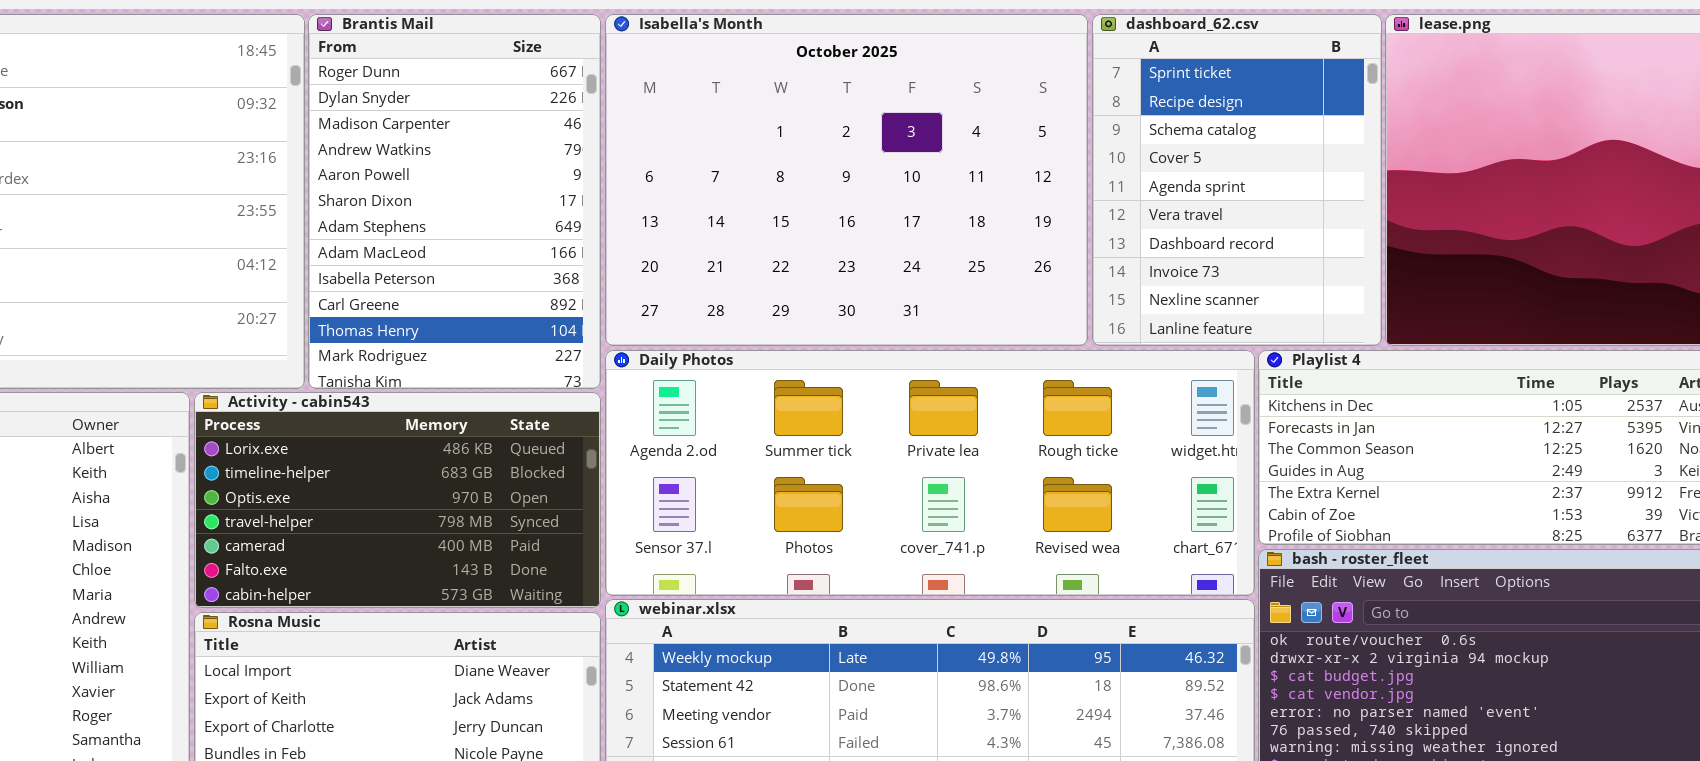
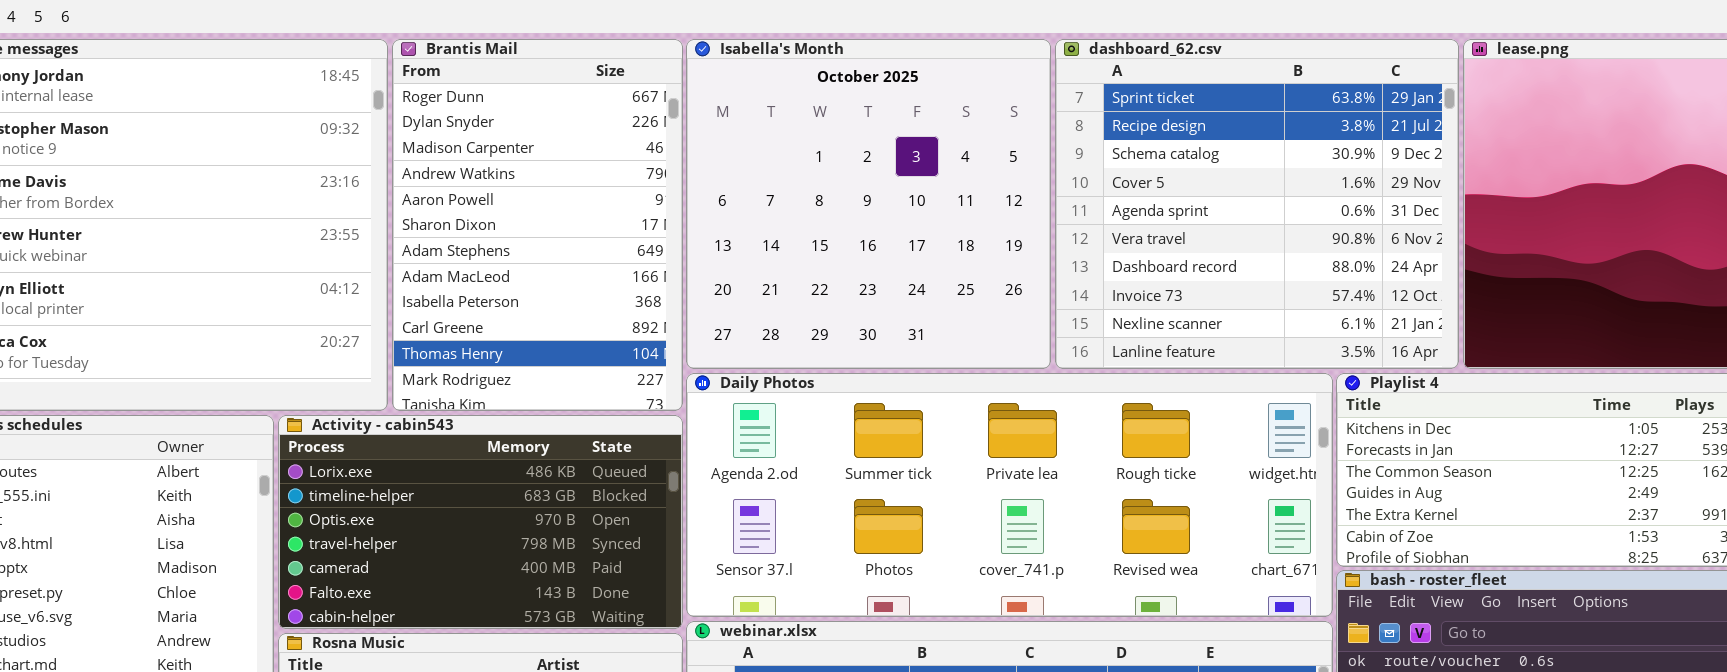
Isabella's Month: [605,14,1088,346] -> [686,39,1051,369], resized
dashboard_62.csv: [1092,14,1382,346] -> [1055,39,1459,369], resized

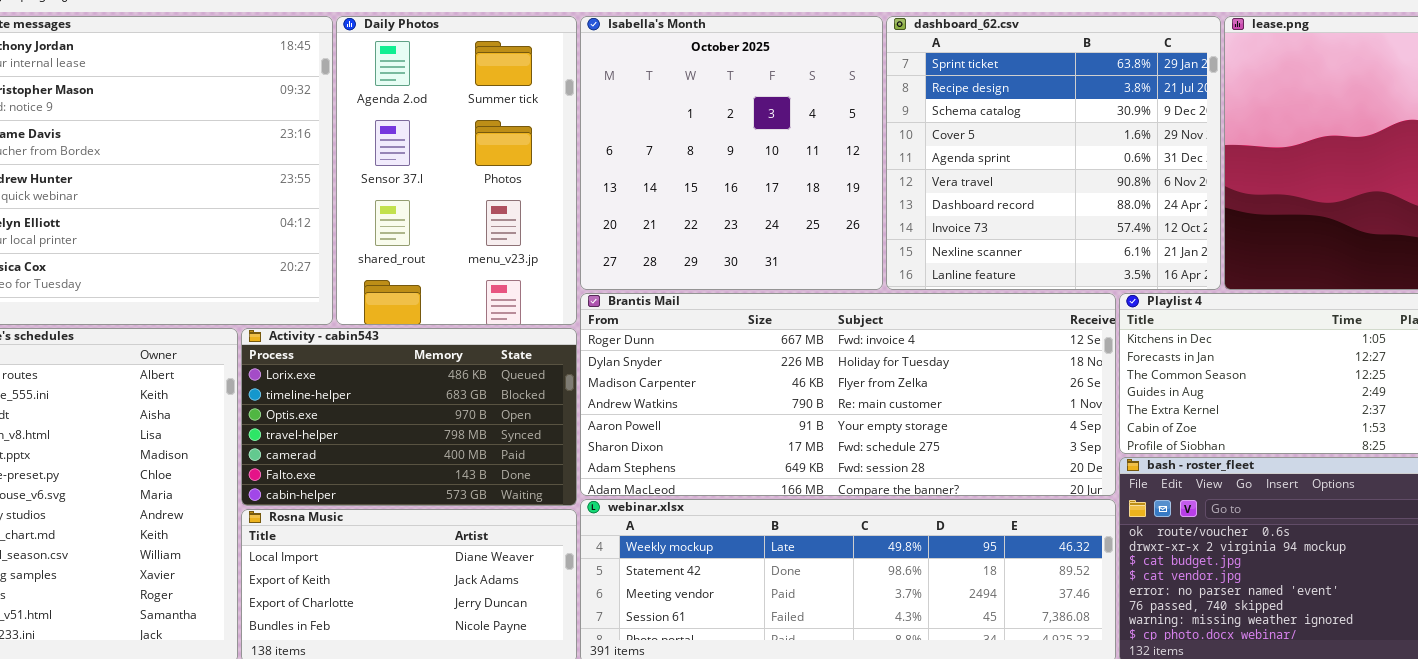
Brantis Mail: [392,39,683,411] -> [580,293,1116,496], moved, resized
Daily Photos: [686,373,1333,617] -> [336,16,577,325], moved, resized

